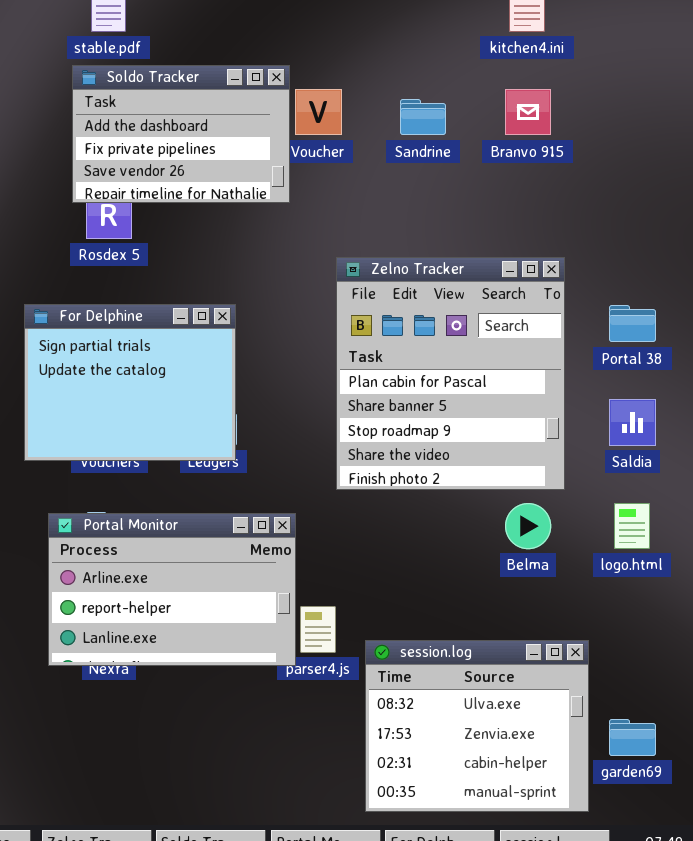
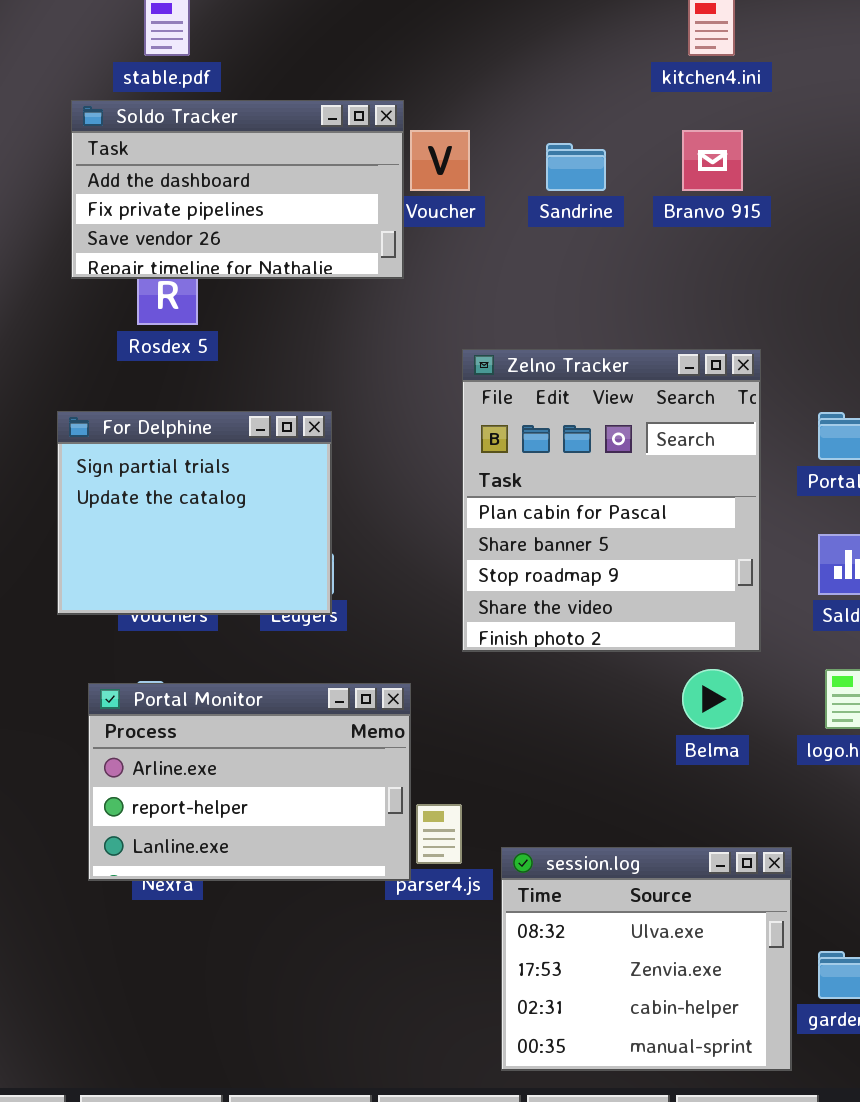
Soldo Tracker: [72,65,290,203] -> [71,100,404,279], resized

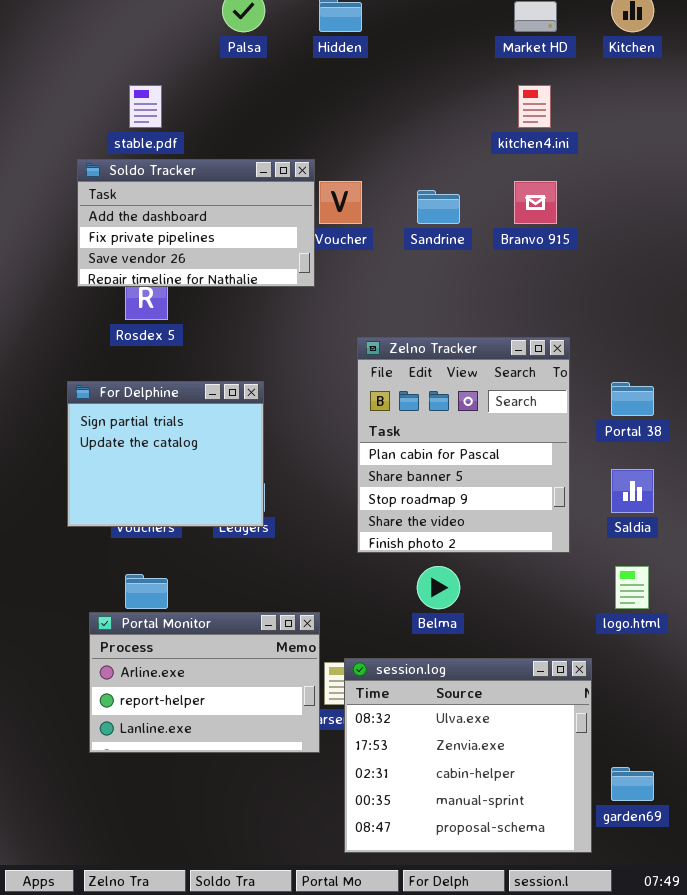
Belma: [682,669,743,729] -> [417,566,460,609], moved
Portal Monitor: [88,683,411,881] -> [89,612,320,753], moved
session.log: [501,847,792,1071] -> [344,658,592,853], resized

